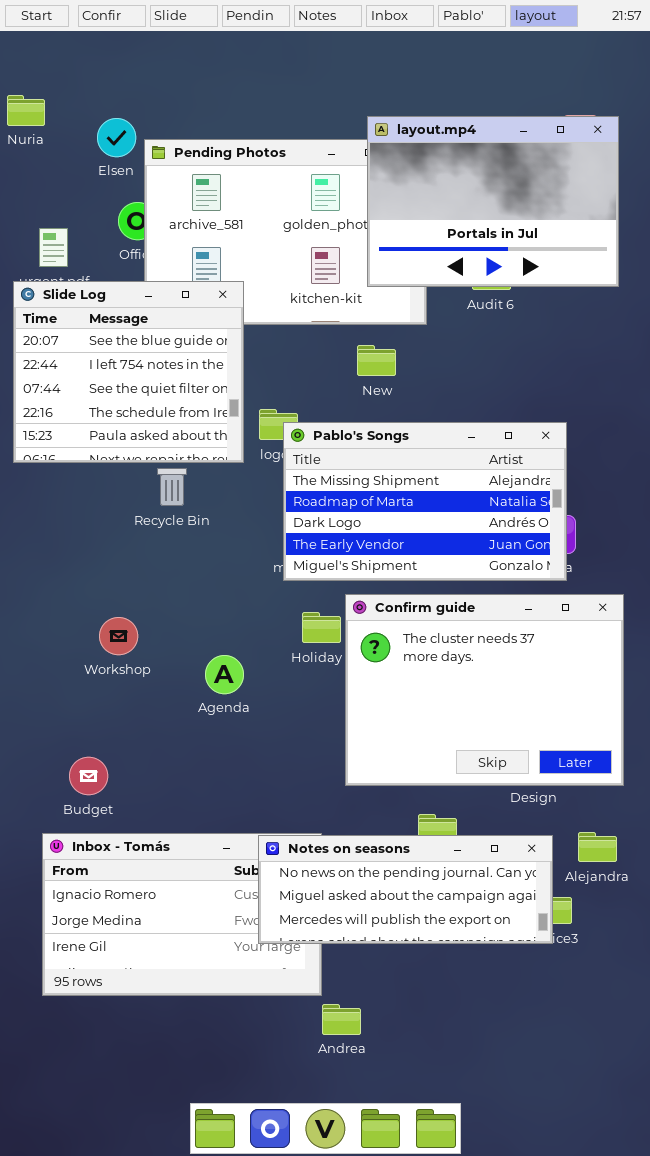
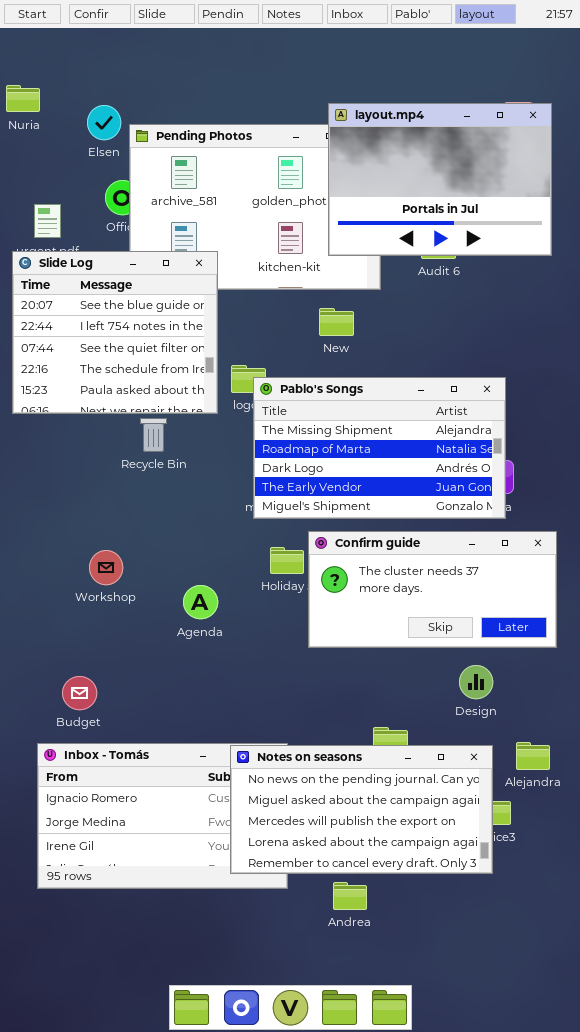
Confirm guide: [345,594,624,786] -> [308,531,557,648], resized
Notes on seasons: [258,835,553,944] -> [230,745,493,874], resized
Andrea: [322,1004,361,1035] -> [333,882,367,910], moved

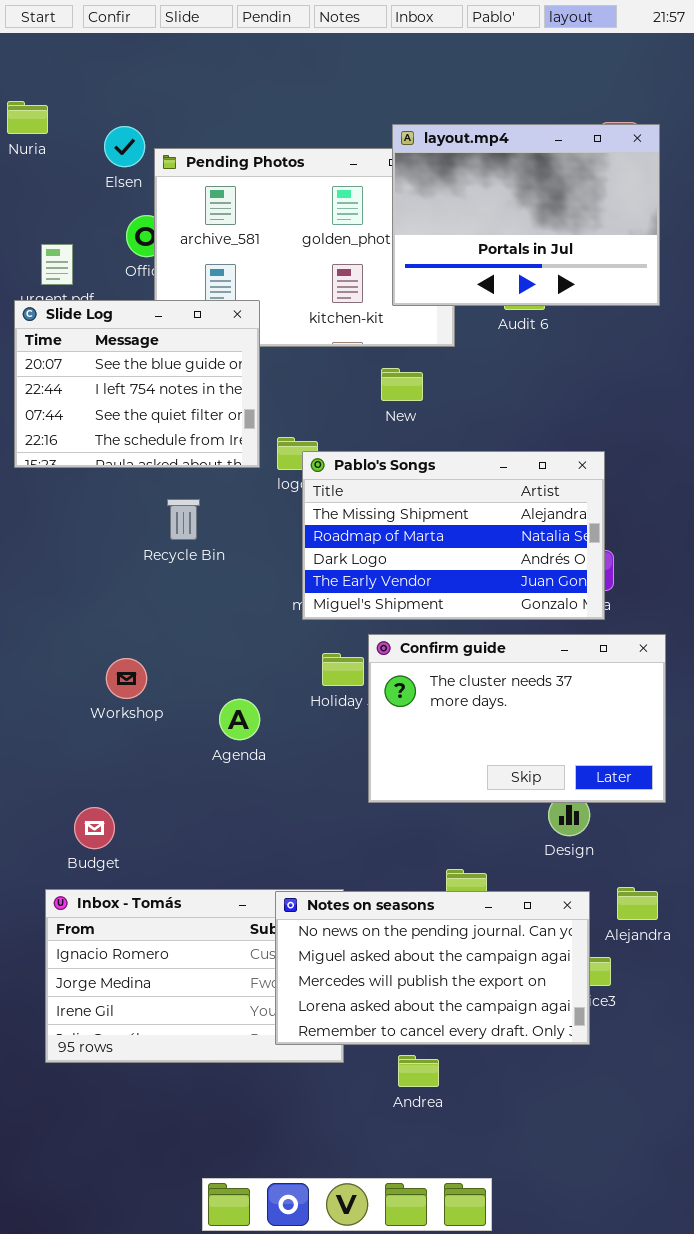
Slide Log: [12,251,218,414] -> [14,300,260,468], resized
Confirm guide: [308,531,557,648] -> [368,634,666,803], resized

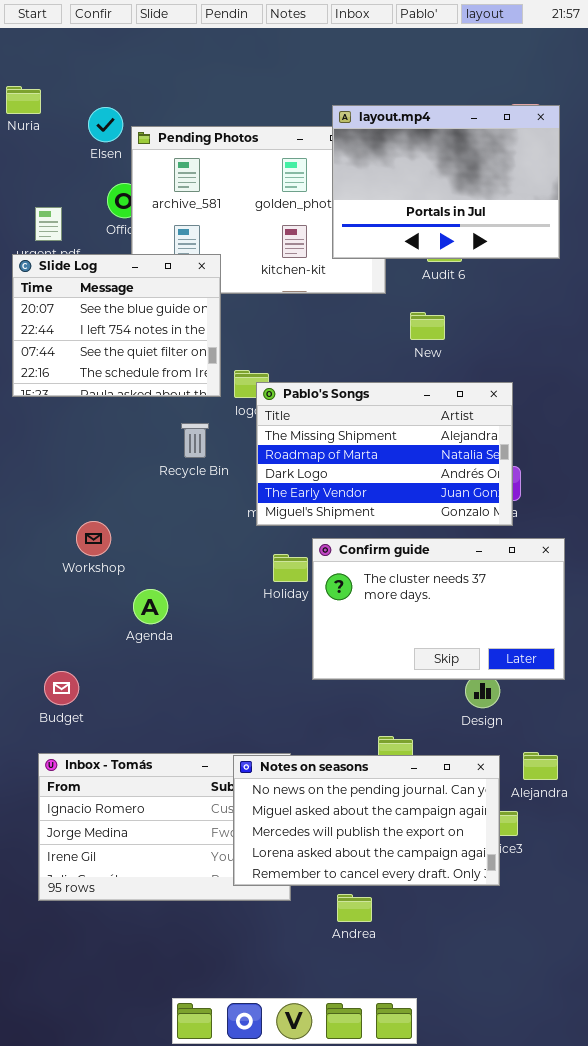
New: [381,368,423,401] -> [410,312,445,340], moved
Recycle Bin: [167,499,200,540] -> [181,423,209,458], moved
Workshop: [106,658,147,699] -> [76,521,111,556], moved
Agenda: [219,699,260,740] -> [133,589,168,624], moved
Budget: [74,807,115,849] -> [44,671,79,705], moved

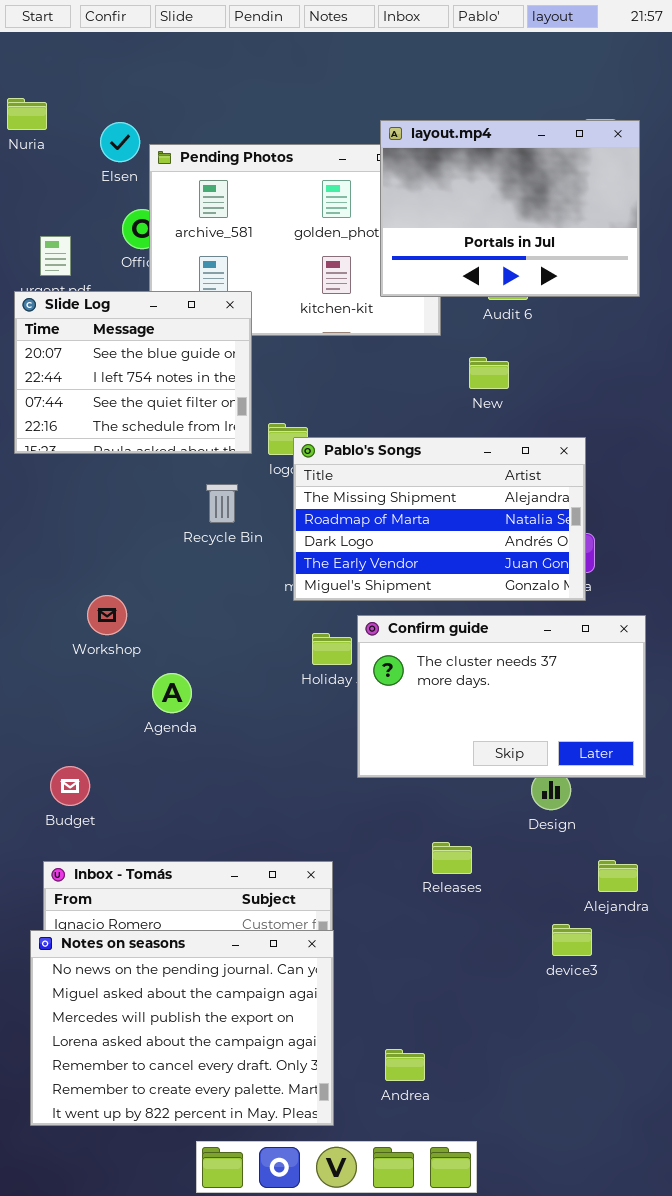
Notes on seasons: [233,755,500,886] -> [30,930,334,1126], moved, resized
Andrea: [337,894,372,922] -> [385,1049,425,1081], moved

